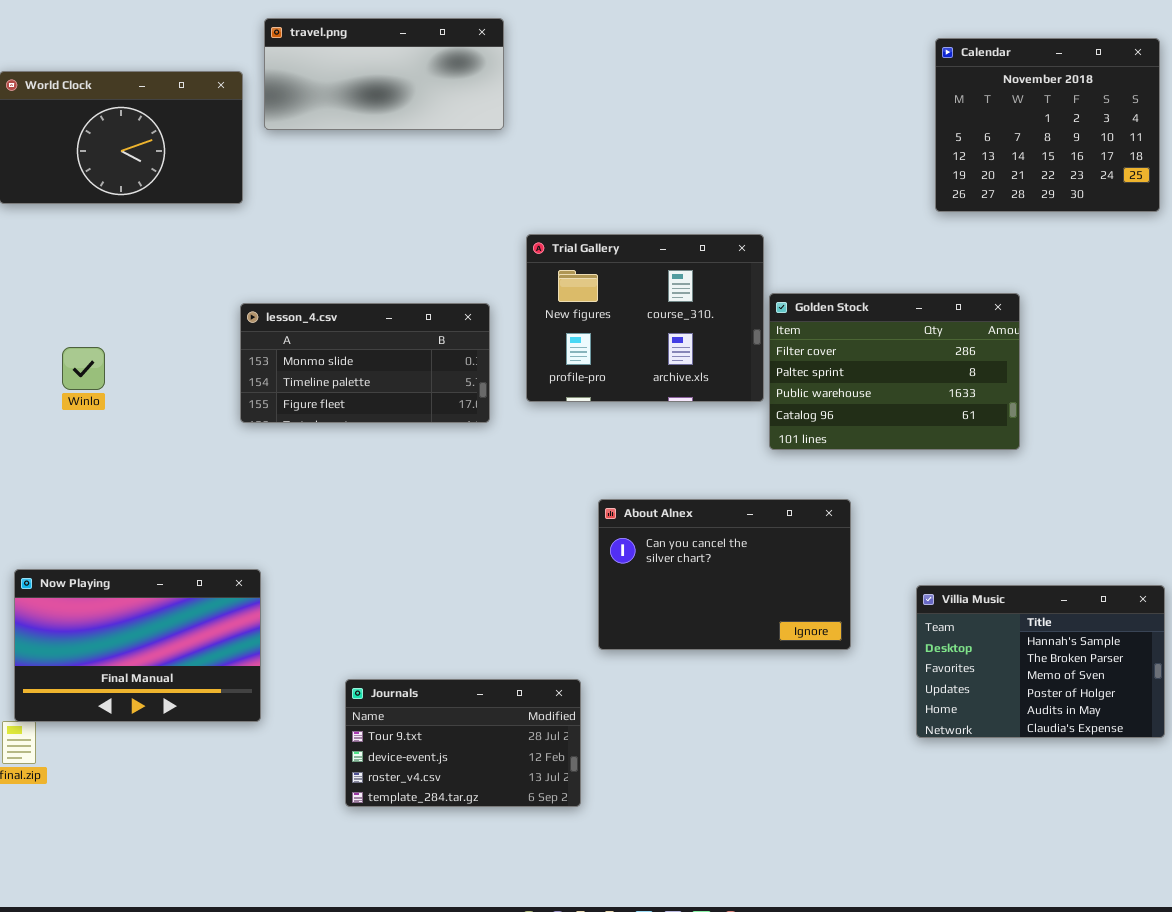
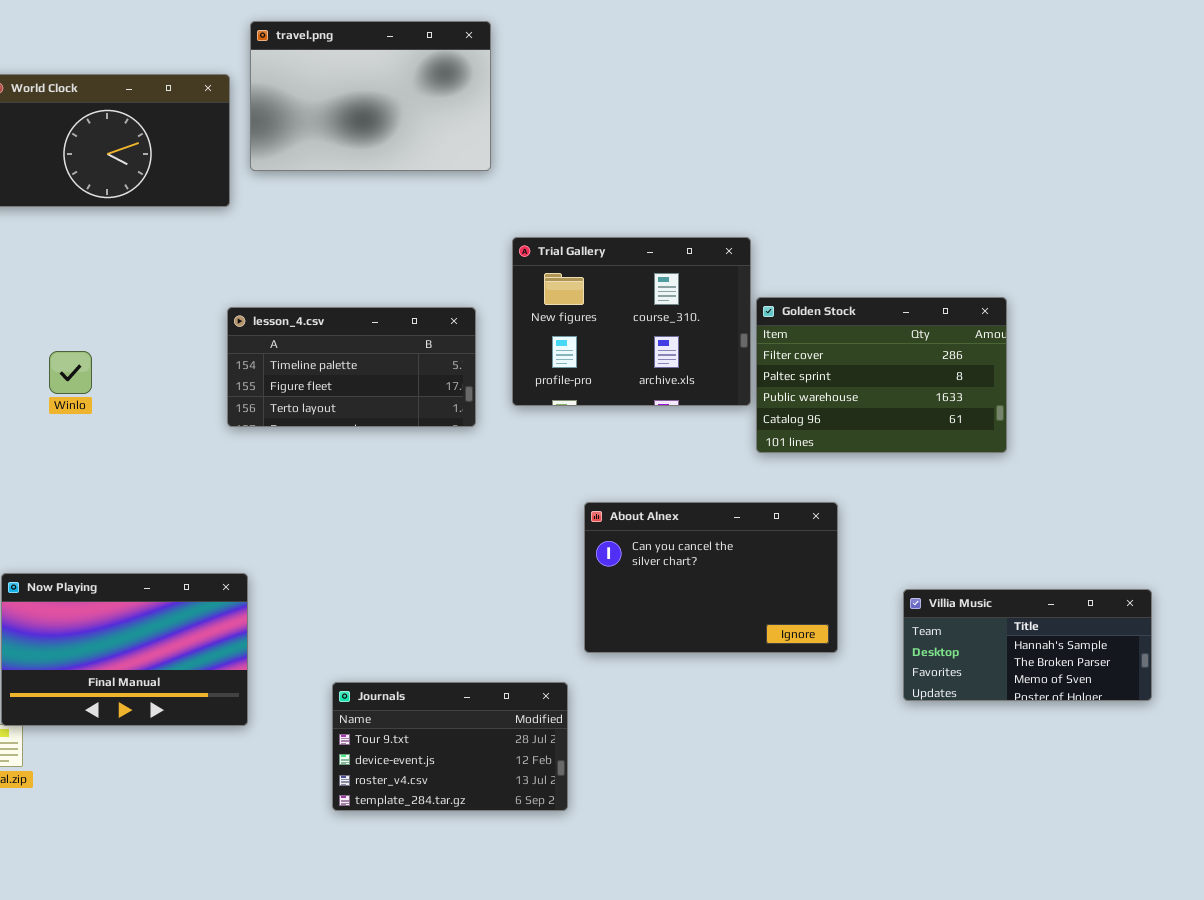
travel.png: [264,18,504,130] -> [250,21,491,171], resized
Calendar: [935,38,1160,212] -> none, closed
lesson_4.csv: [240,303,490,423] -> [227,307,476,427], scrolled down 1 row
Villia Music: [916,585,1165,738] -> [903,589,1152,701], resized

